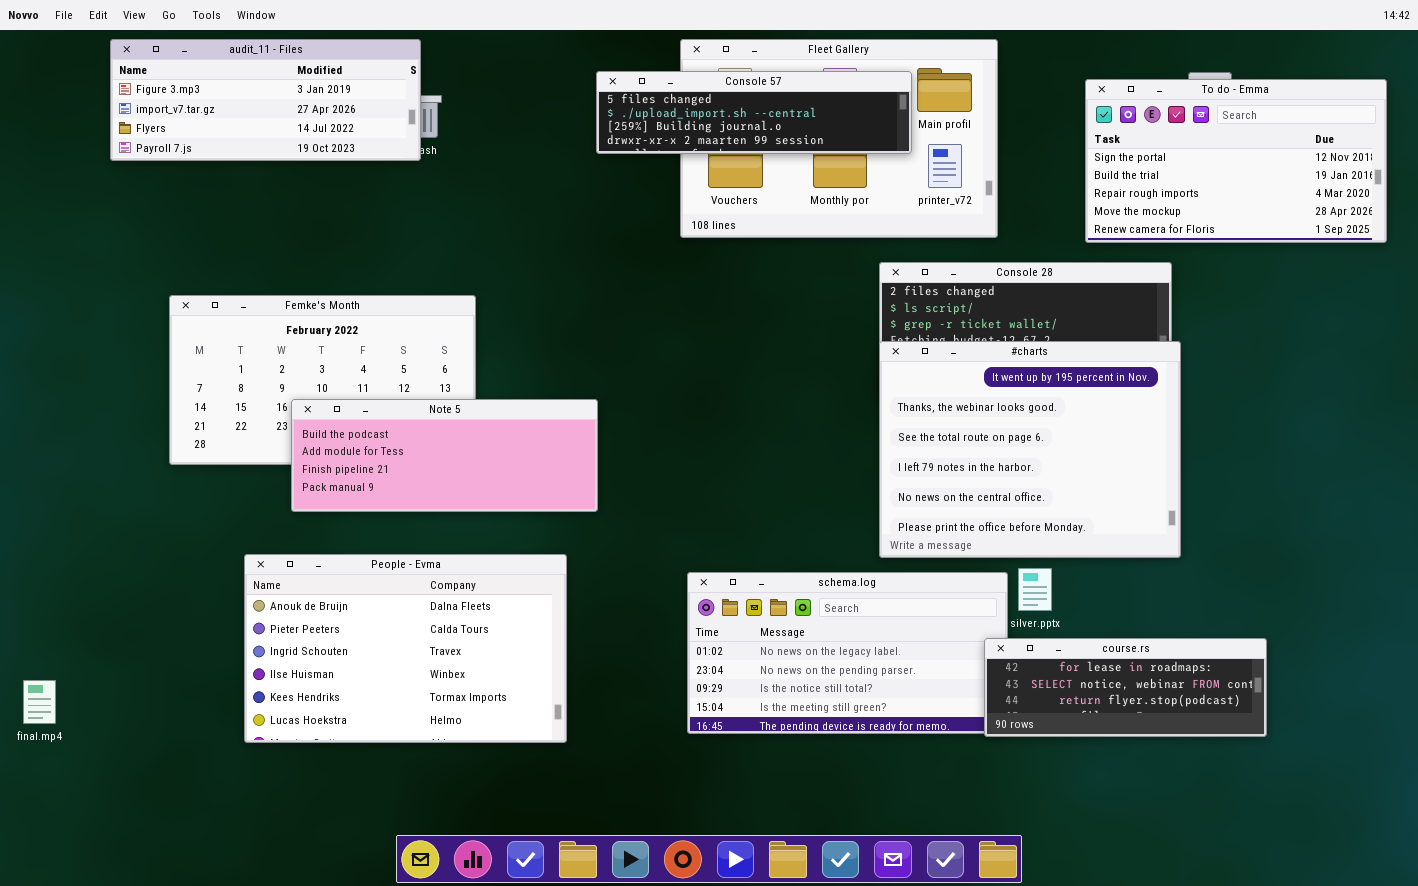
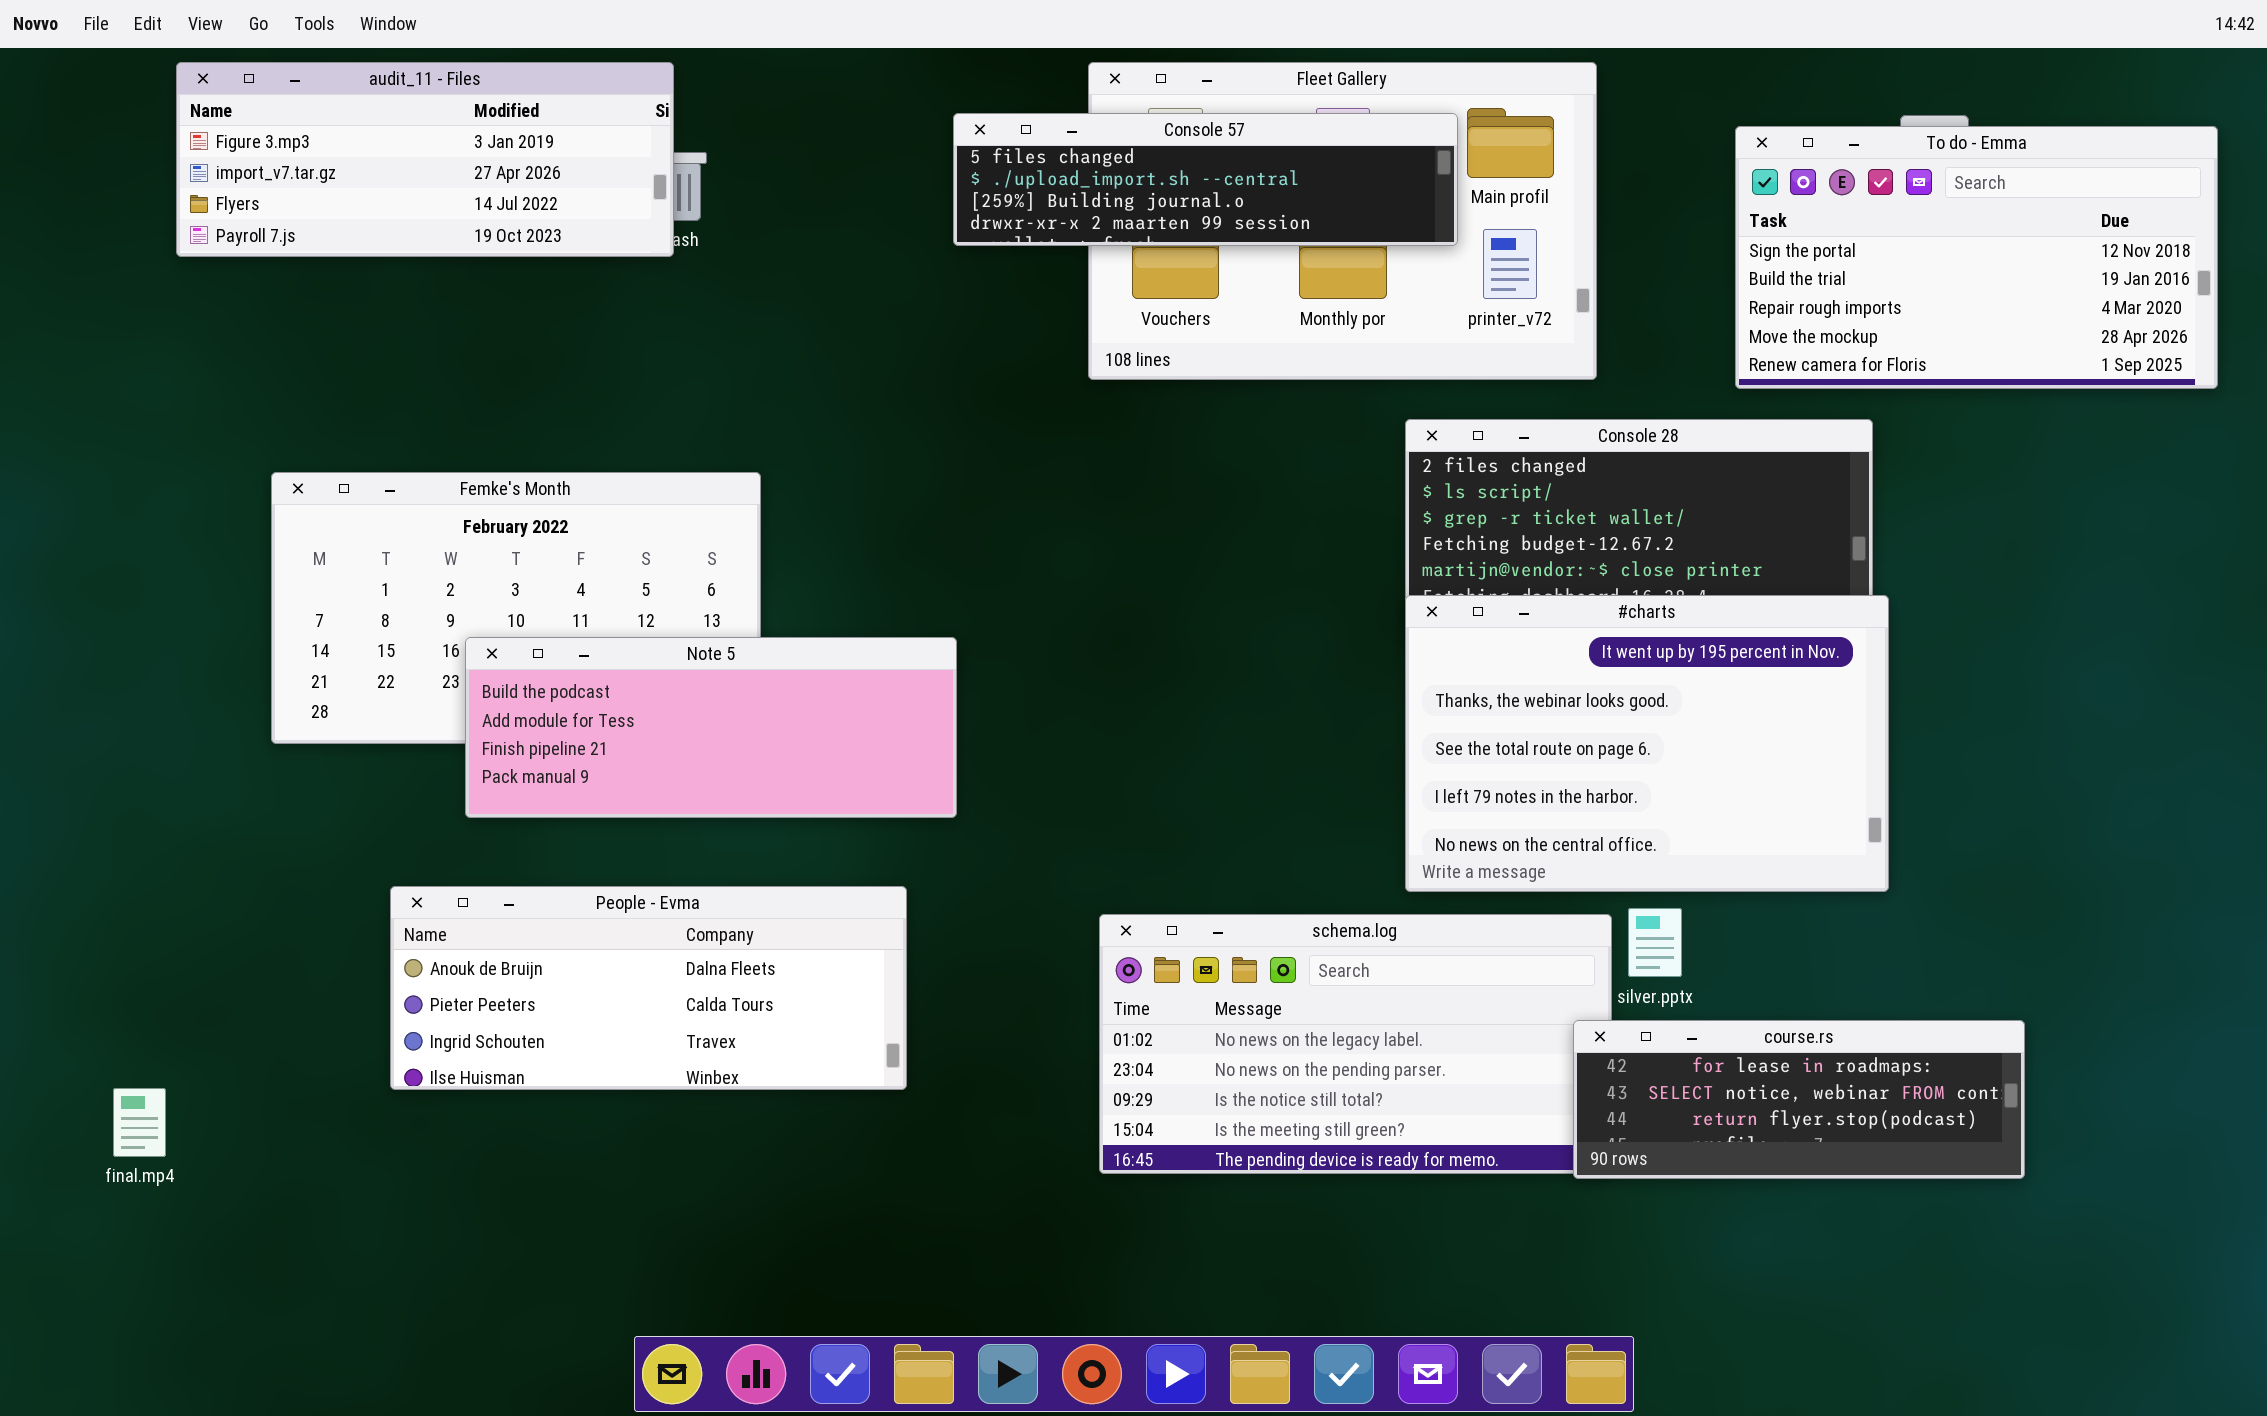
#charts: [879,341,1181,558] -> [1405,595,1889,892], resized
People - Evma: [244,554,567,743] -> [390,886,907,1090], resized
final.mp4: [23,680,56,724] -> [113,1088,166,1157], moved

